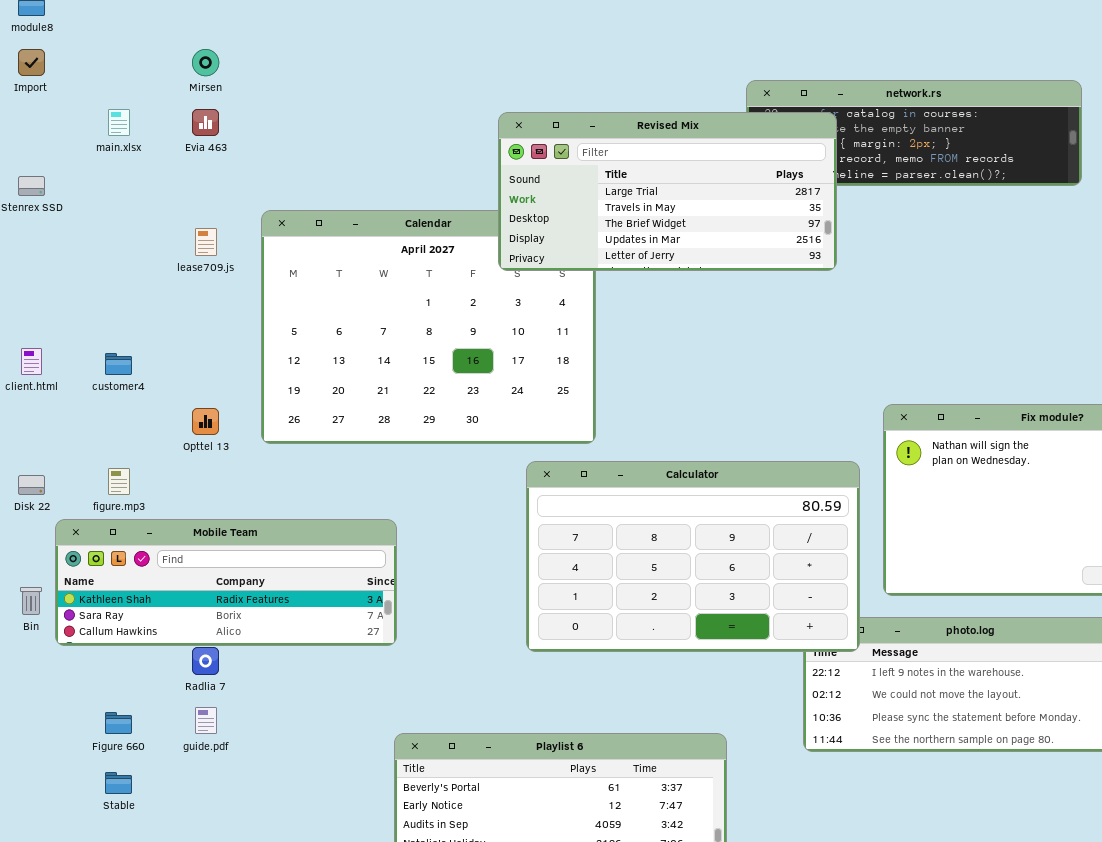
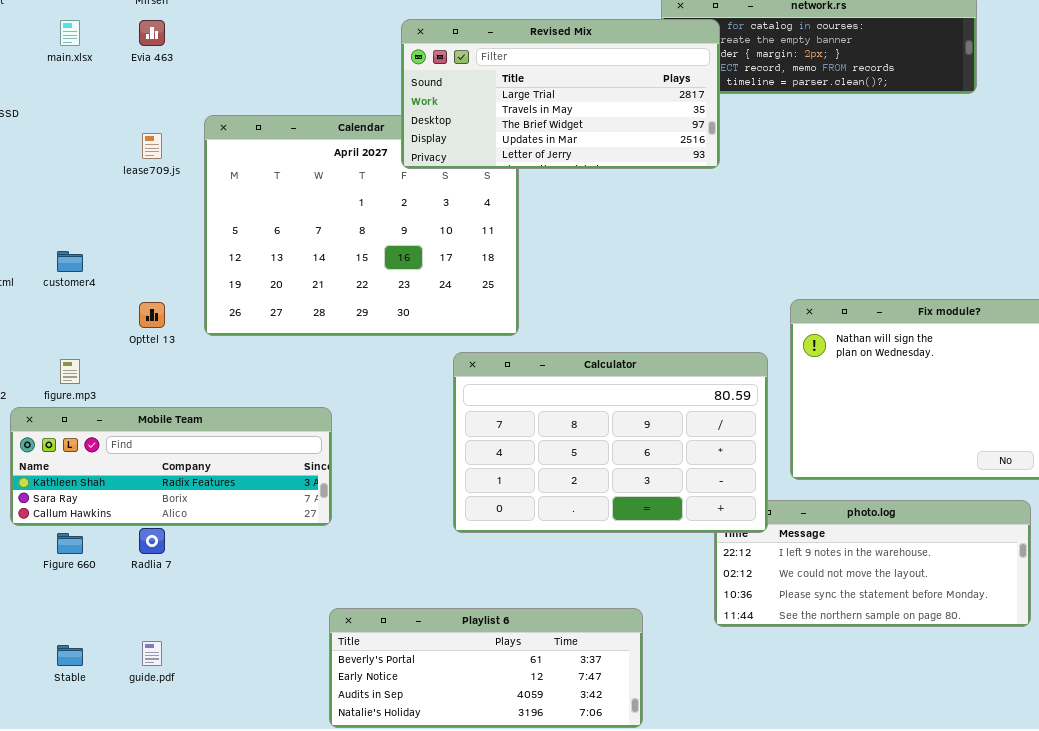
Revised Mix: [498,112,837,271] -> [401,19,720,169], moved
guide.pdf: [195,707,217,734] -> [142,641,162,666], moved
Figure 660: [105,712,132,734] -> [57,533,83,554], moved

